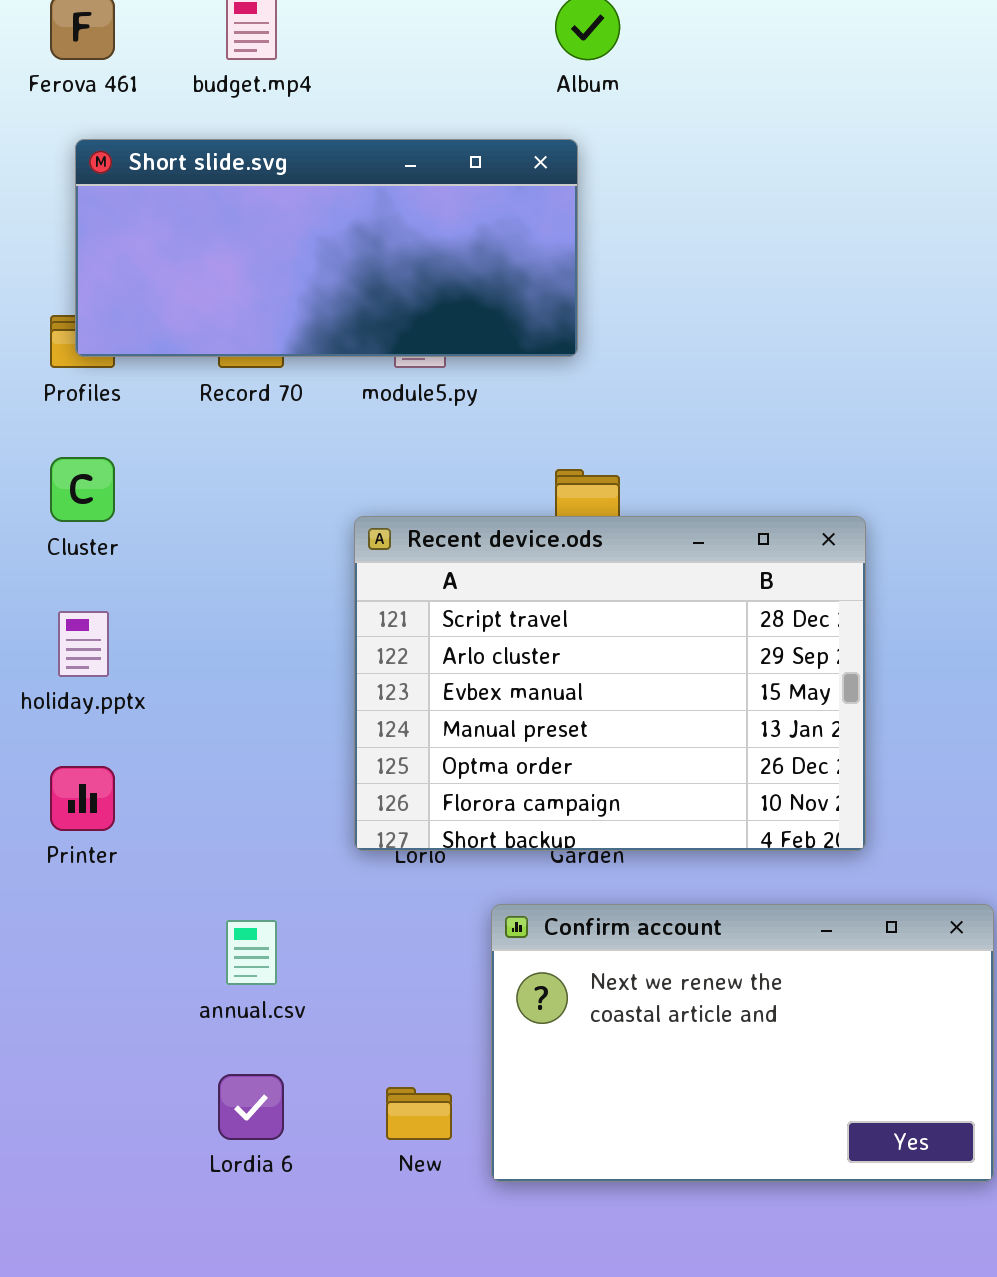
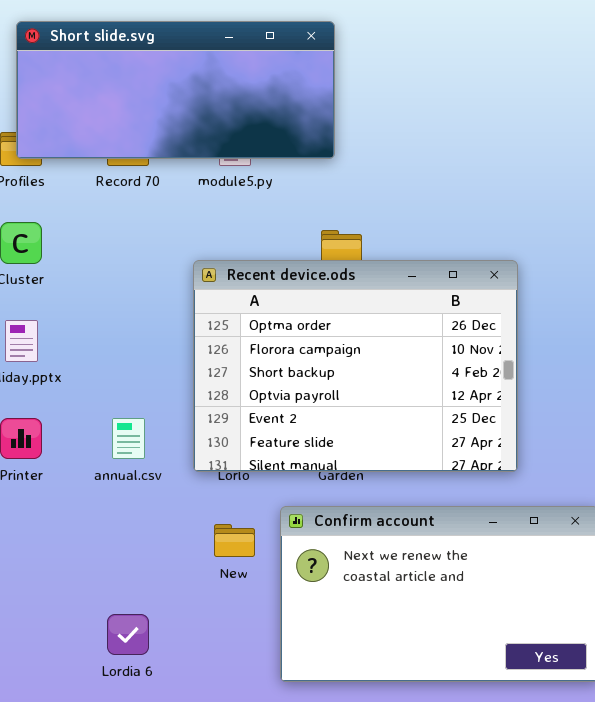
Recent device.ods: [354,516,866,851] -> [193,260,518,472], scrolled down 4 rows
annual.csv: [226,920,277,985] -> [112,418,145,459], moved
New: [386,1087,452,1140] -> [214,524,255,557], moved

